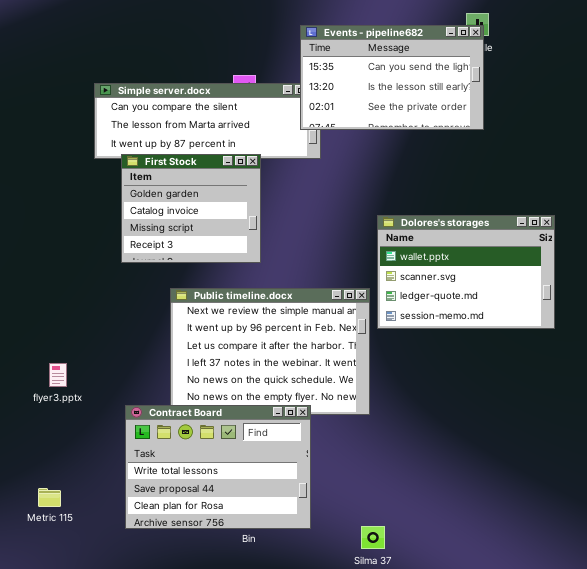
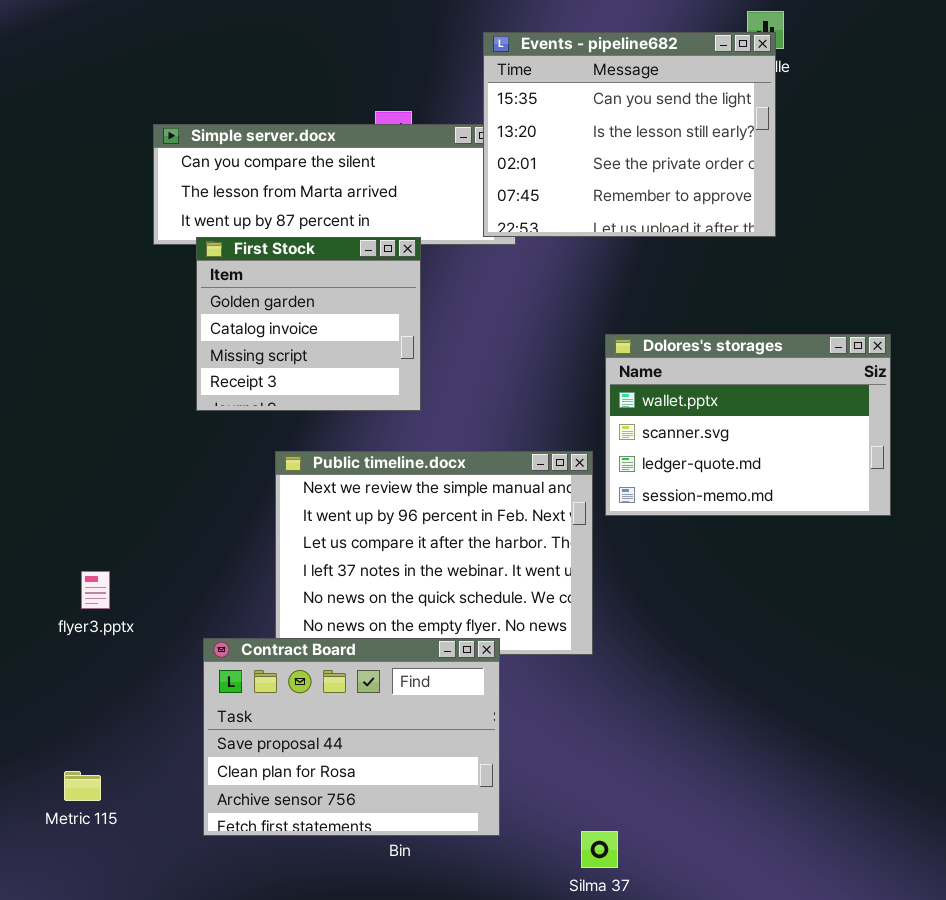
Events - pipeline682: [300,25,484,130] -> [483,32,776,237], resized
Contract Board: [125,405,311,529] -> [203,638,500,836], scrolled down 1 row

